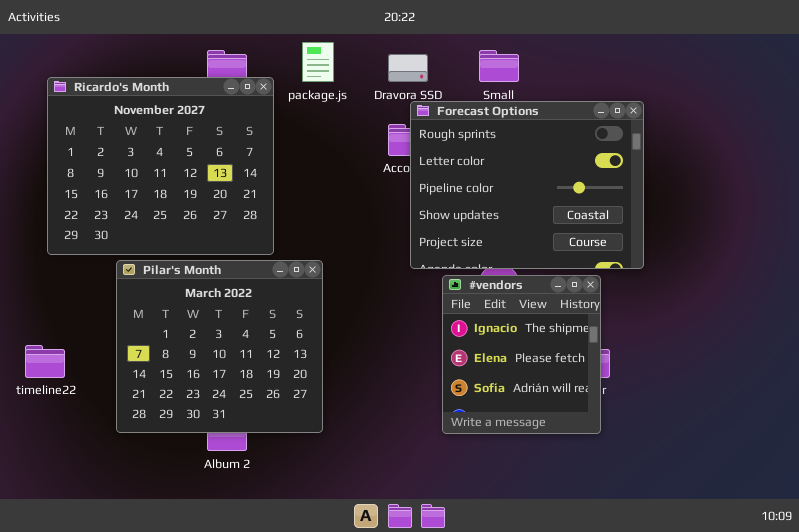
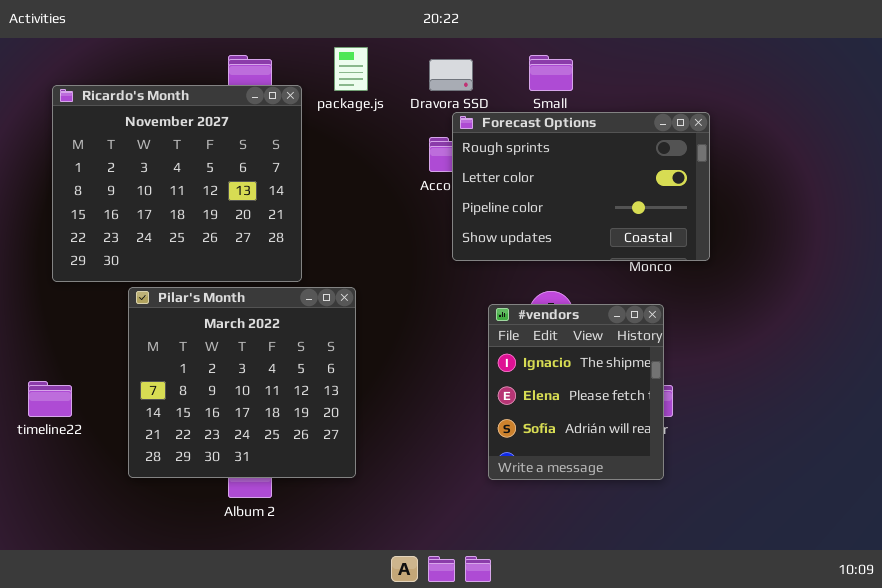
Forecast Options: [410,101,644,269] -> [452,112,710,261], resized

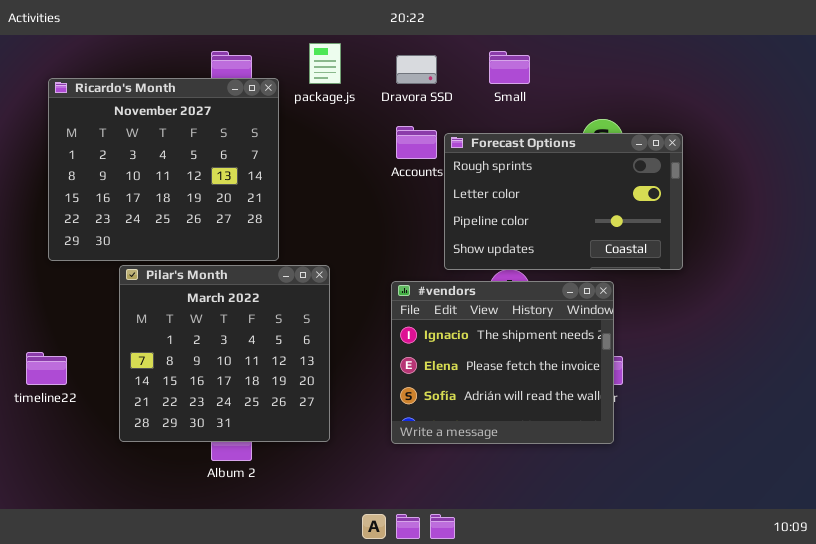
Forecast Options: [452,112,710,261] -> [444,133,683,270], moved
#vendors: [488,304,664,480] -> [391,281,614,444], resized

